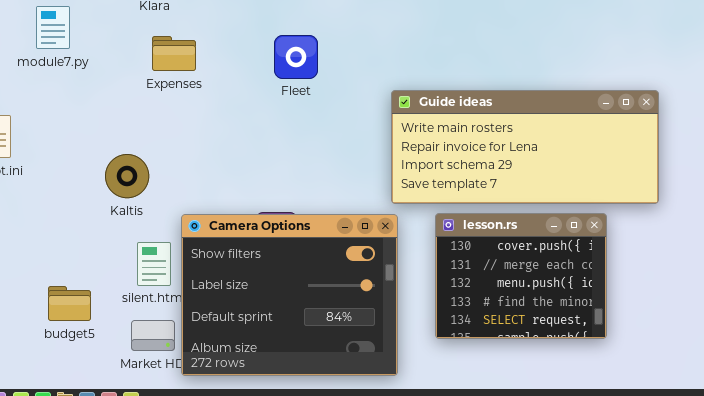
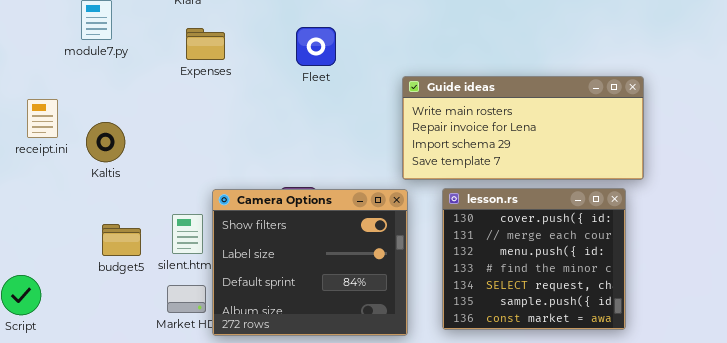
Kaltis: [105,154,149,198] -> [86,122,125,162], moved
lesson.rs: [435,213,607,339] -> [442,188,626,330], resized
budget5: [48,286,91,321] -> [102,224,141,256], moved

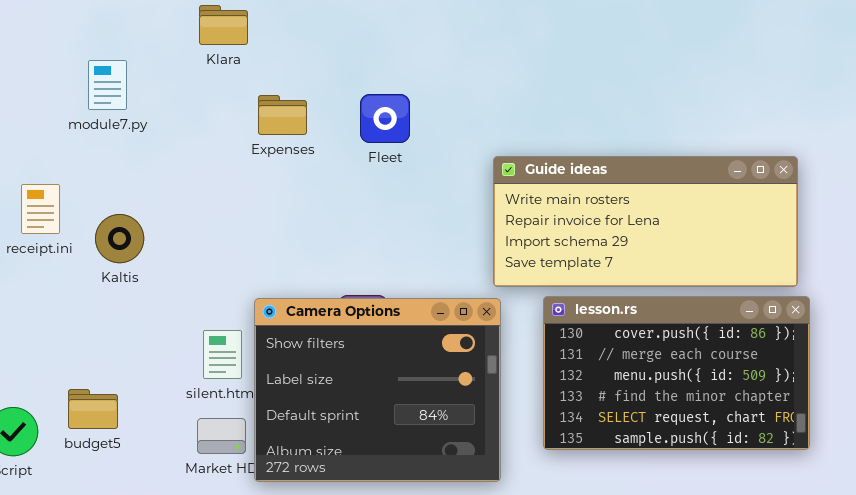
Expenses: [186,28,225,60] -> [258,95,307,135], moved
lesson.rs: [442,188,626,330] -> [543,296,810,450], resized
budget5: [102,224,141,256] -> [68,389,118,429], moved

